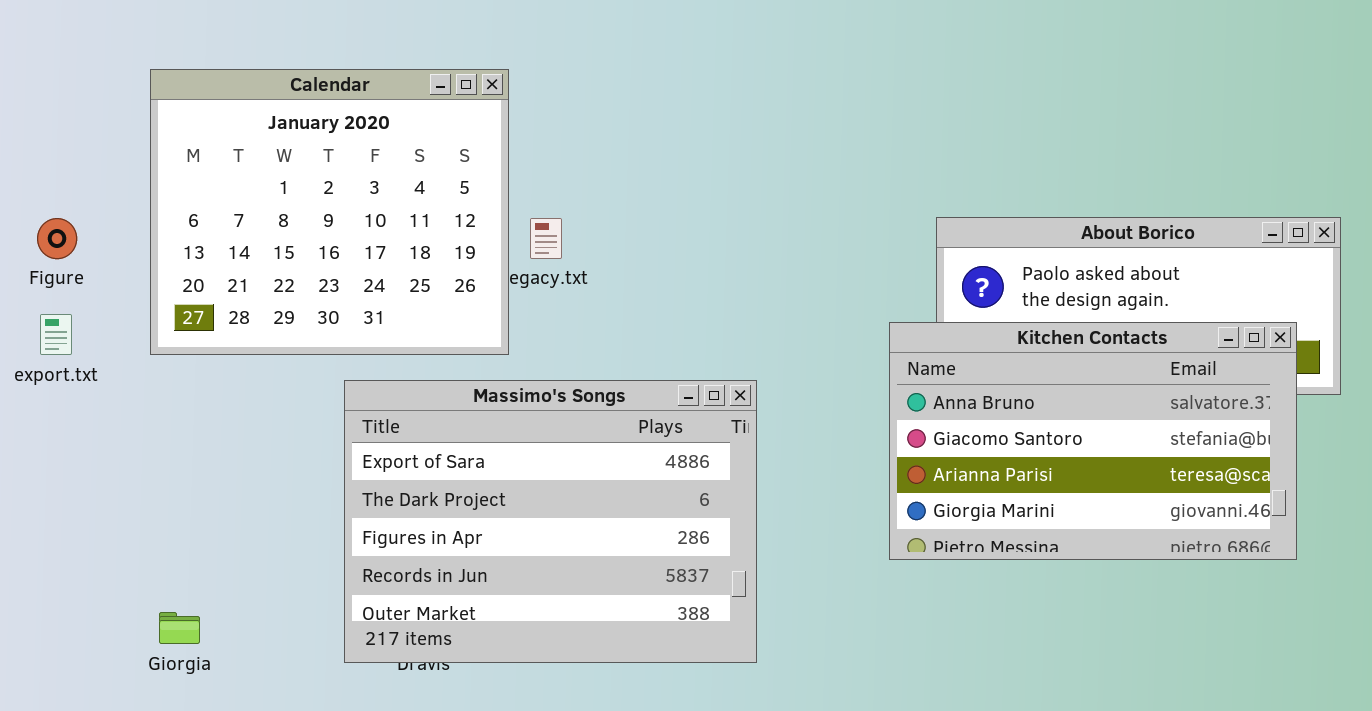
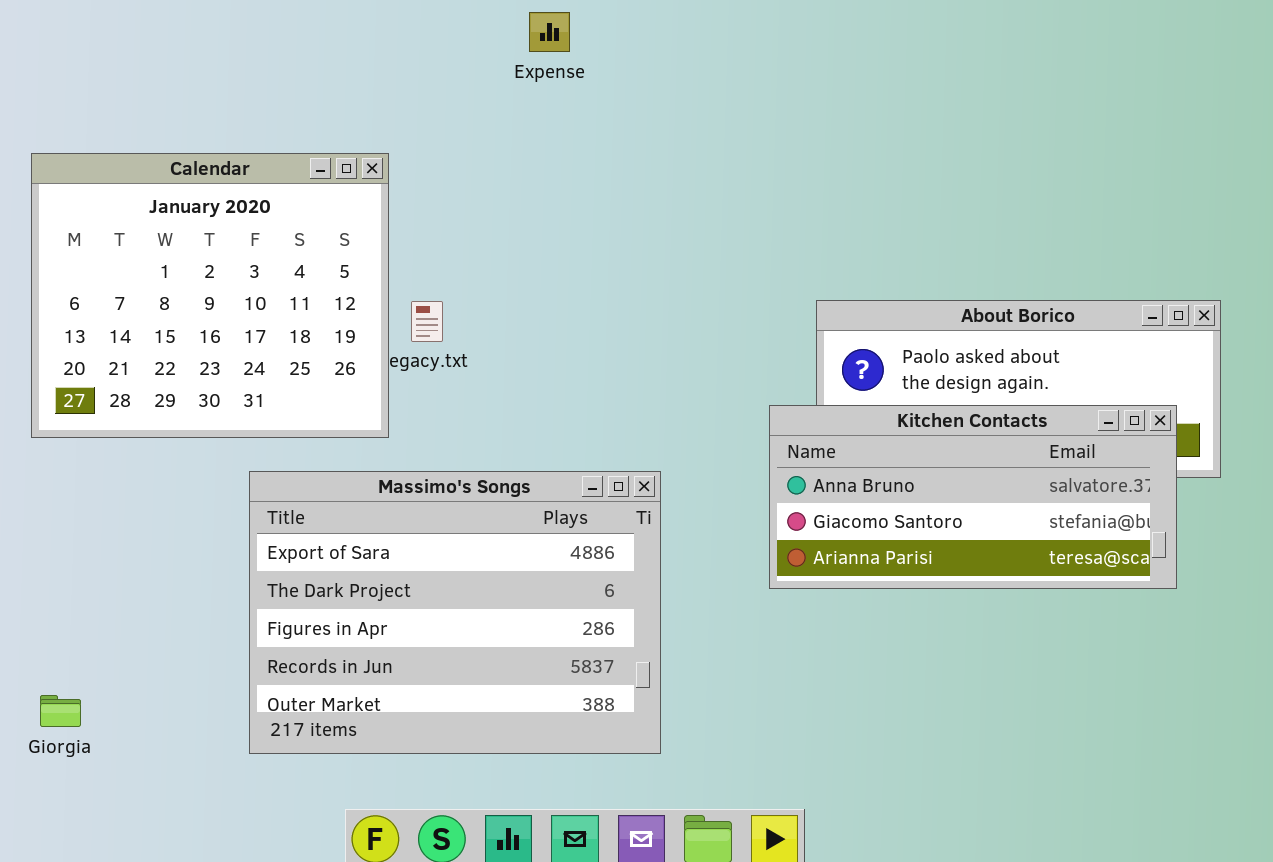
Kitchen Contacts: [889,322,1297,560] -> [769,405,1177,589], resized
Massimo's Songs: [344,380,757,663] -> [249,471,661,754], moved

